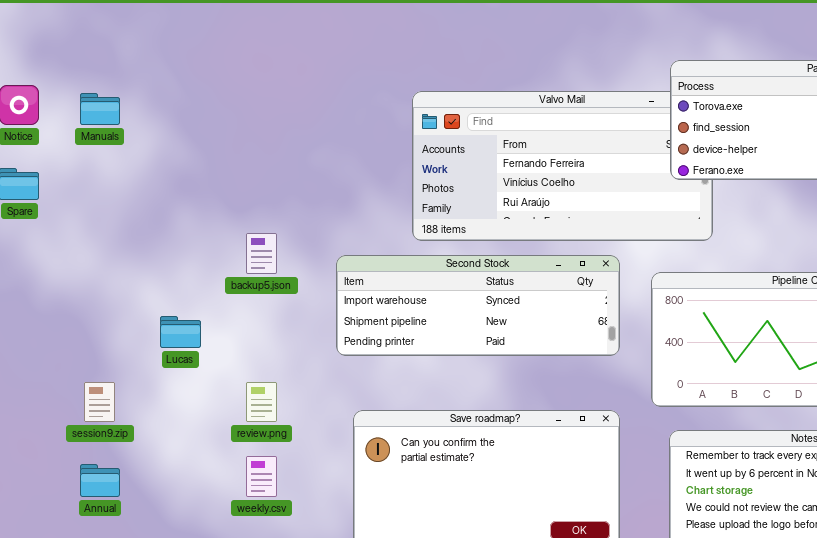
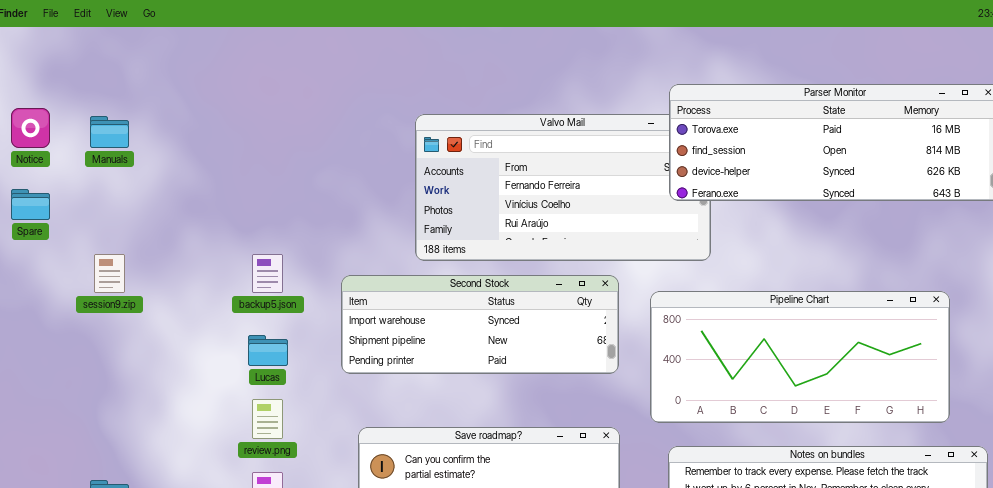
Lucas: [160,316,201,348] -> [248,335,288,366], moved
session9.zip: [84,382,115,422] -> [94,254,125,293], moved

